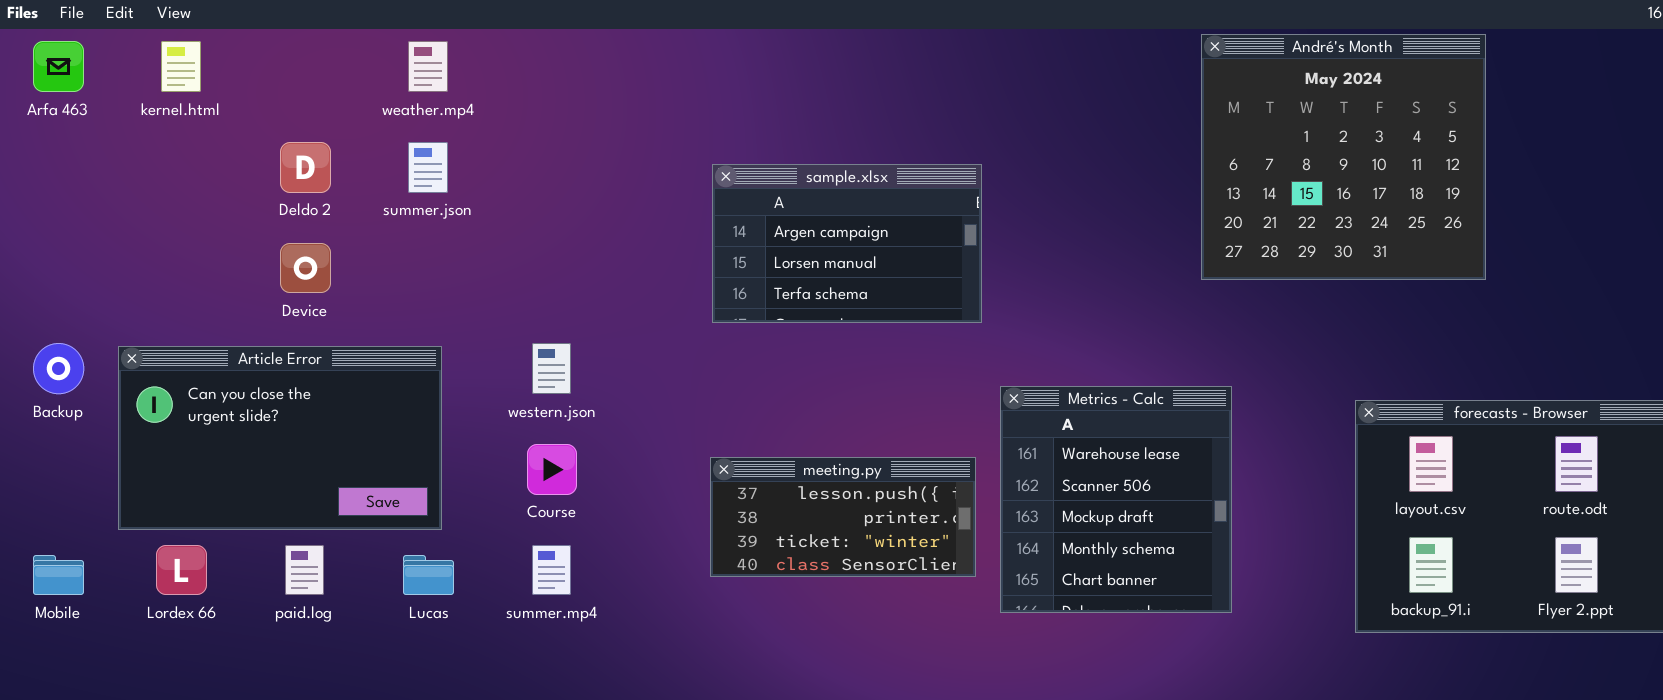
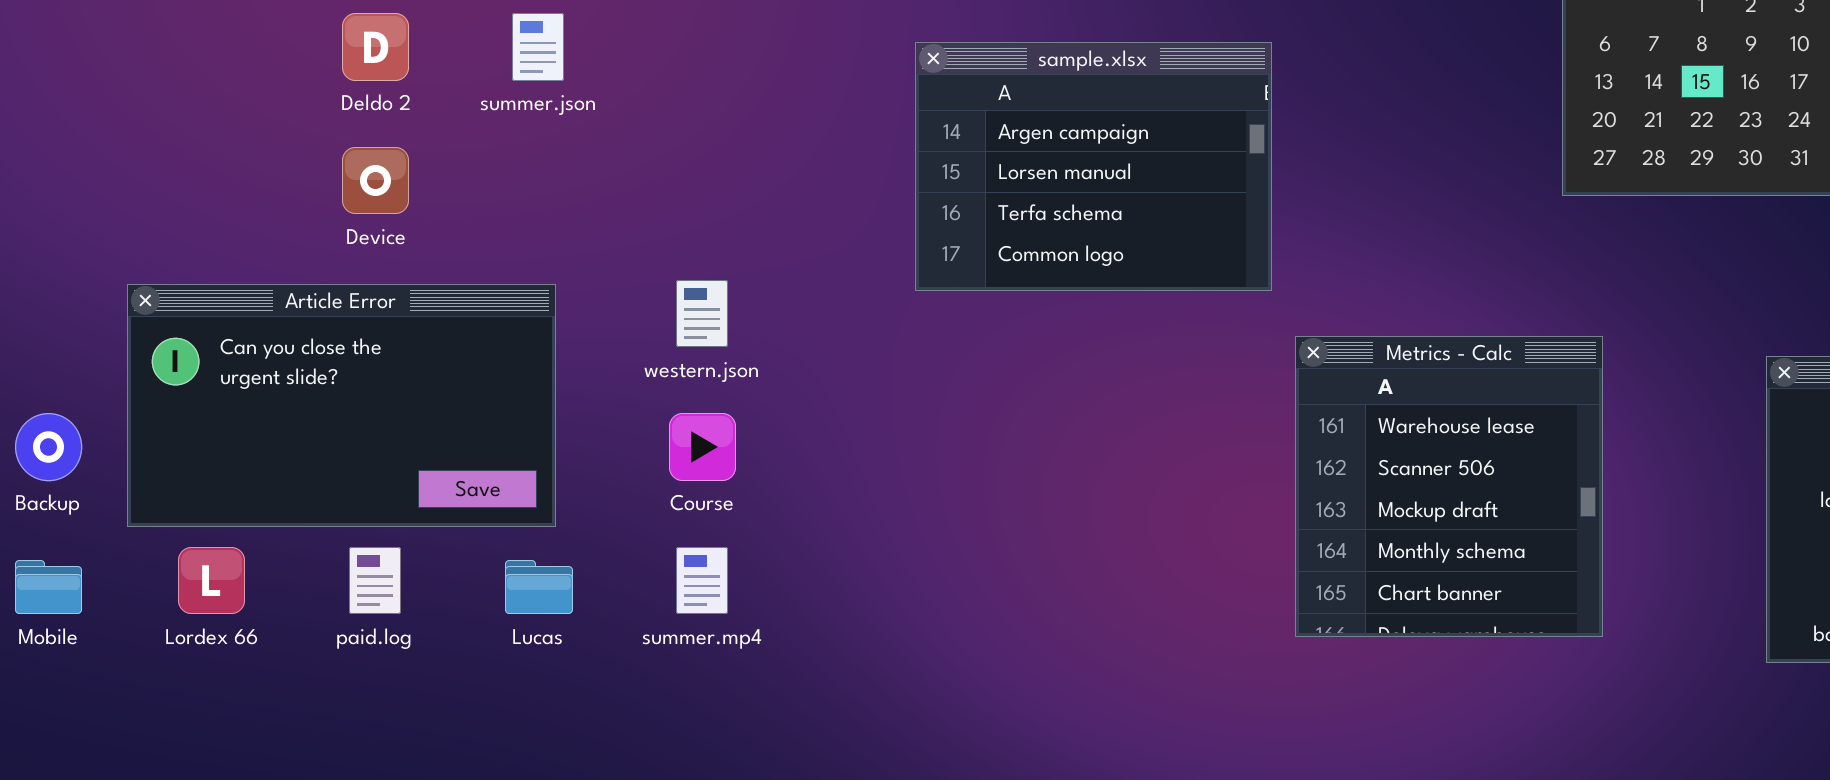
sample.xlsx: [712,164,982,323] -> [915,42,1272,291], resized
Backup: [33,343,84,394] -> [15,413,82,481], moved
meeting.py: [710,457,976,577] -> none, closed

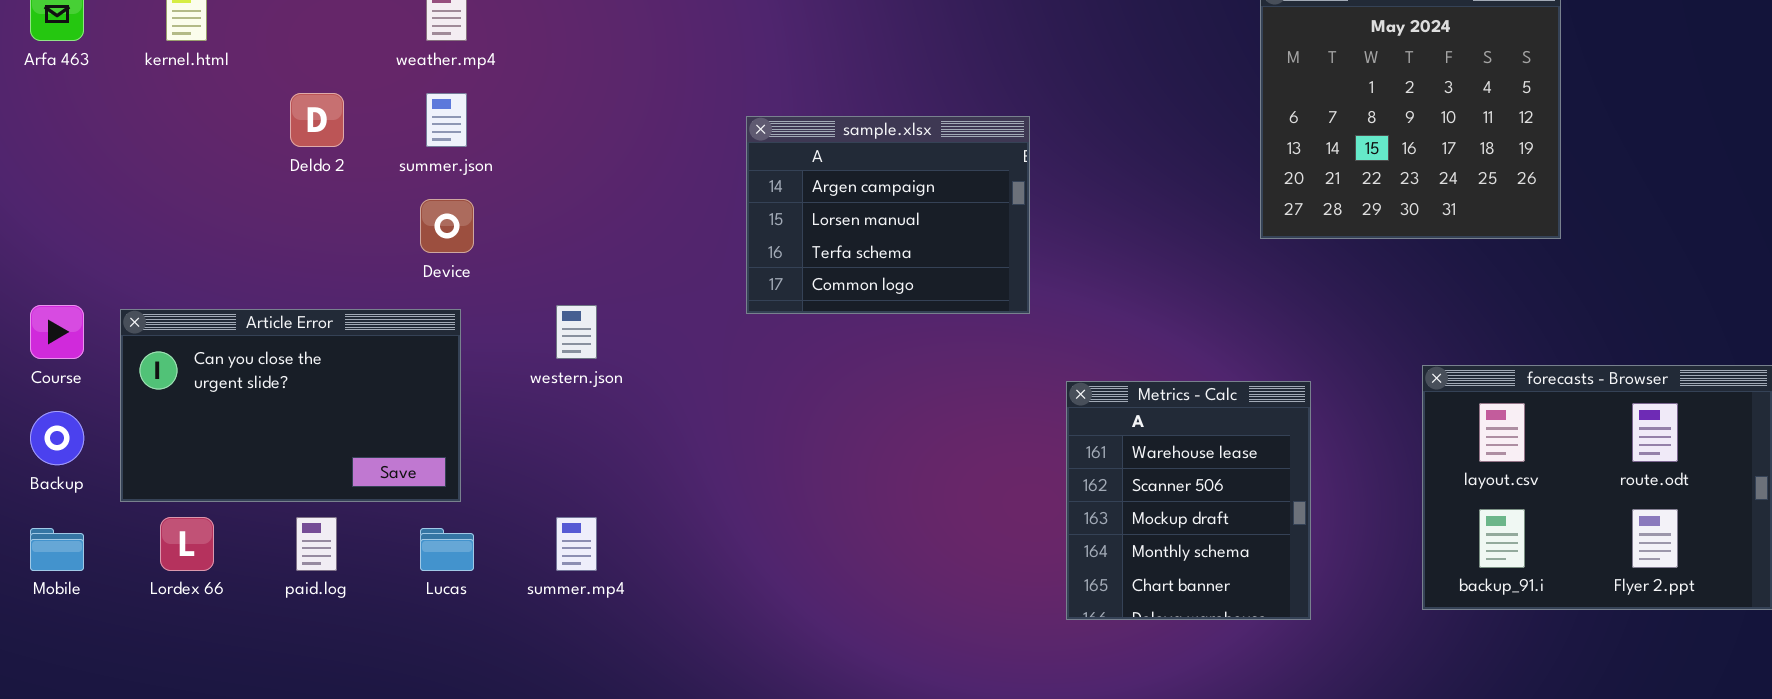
Device: [342,147,409,214] -> [420,199,474,253], moved
Metrics - Calc: [1295,336,1603,637] -> [1066,381,1311,620], moved
Course: [669,413,736,481] -> [30,305,84,359], moved

